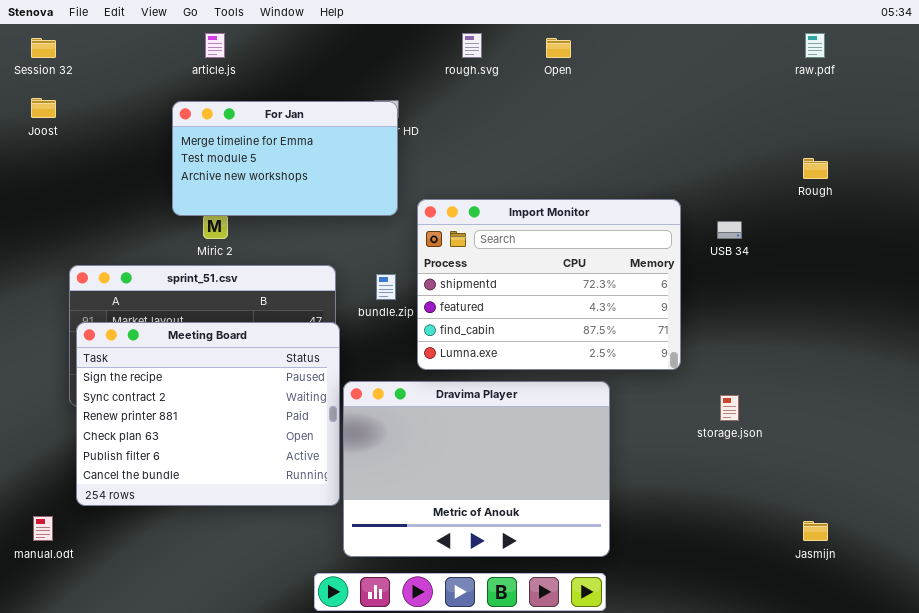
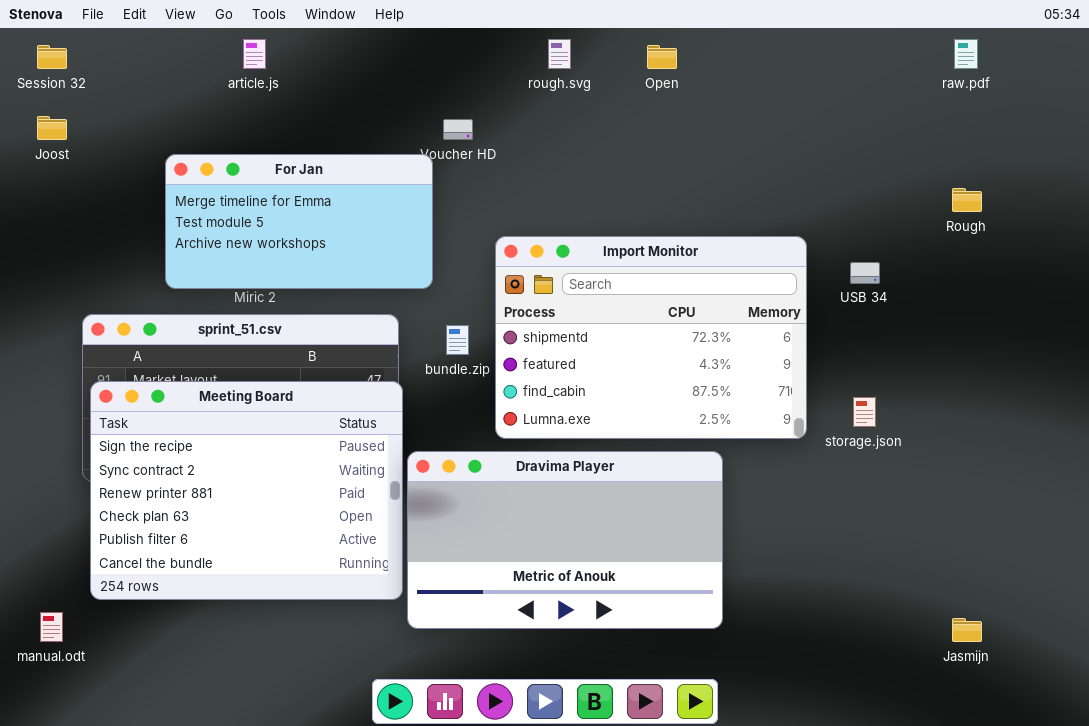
For Jan: [172,101,398,216] -> [165,154,433,289], moved
Dravima Player: [343,381,610,557] -> [407,451,723,629], resized
storage.json: [720,395,739,421] -> [853,397,876,427], moved

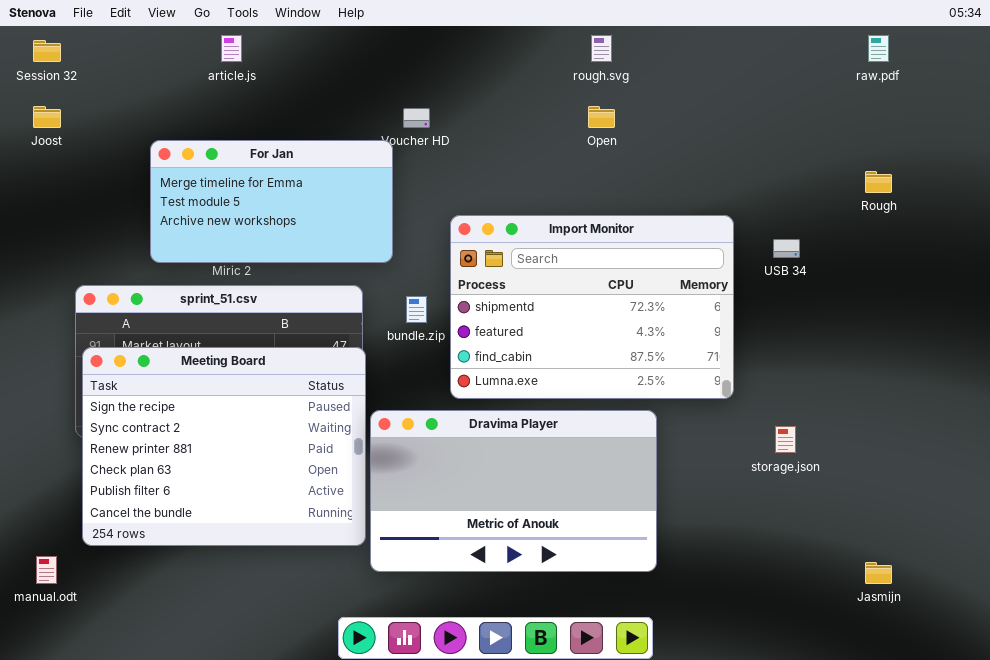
rough.svg: [548,39,571,69] -> [591,35,612,62], moved
Open: [647,45,677,69] -> [588,106,615,128], moved
storage.json: [853,397,876,427] -> [775,426,796,453], moved

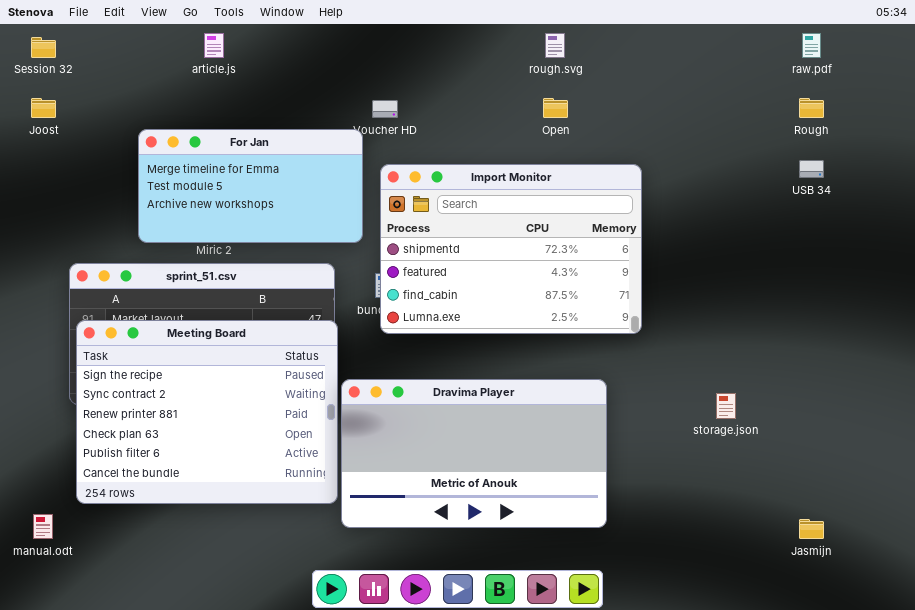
Rough: [865,171,892,193] -> [799,98,824,118], moved
Import Monitor: [450,215,734,399] -> [380,164,642,334], moved
USB 34: [773,239,800,258] -> [799,160,824,178], moved

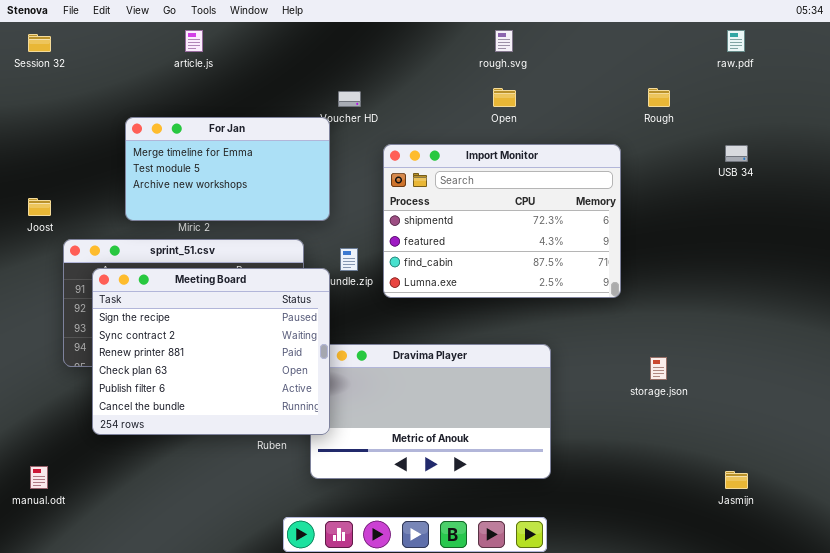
Joost: [31,98,56,118] -> [28,198,51,216], moved
Rough: [799,98,824,118] -> [648,88,670,107], moved
Import Monitor: [380,164,642,334] -> [383,144,621,298], moved
Meeting Board: [76,320,338,504] -> [92,268,330,435], moved

